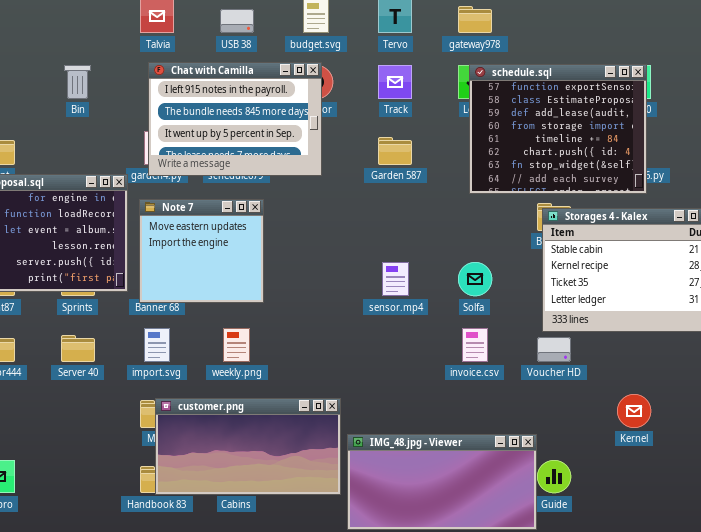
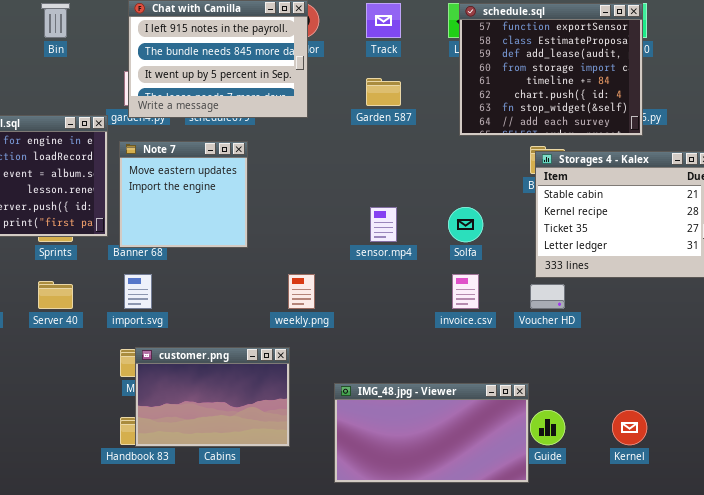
weekly.png: [223,328,250,362] -> [288,274,315,309], moved
Kernel: [617,394,651,428] -> [612,410,647,445], moved
customer.png: [155,398,341,495] -> [135,347,290,447], resized

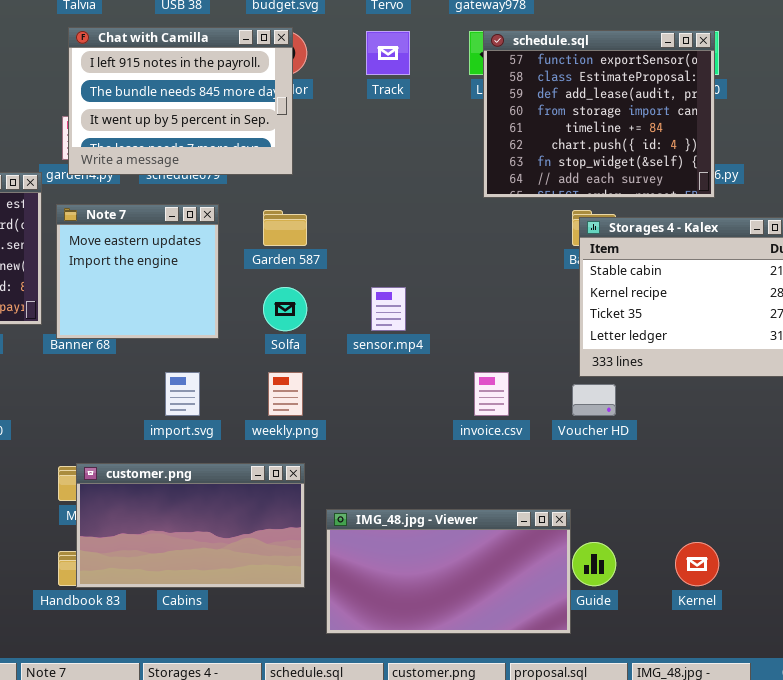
Garden 587: [366,78,401,106] -> [263,210,307,246], moved
Solfa: [448,207,483,242] -> [263,287,307,331], moved
import.svg: [124,274,152,309] -> [165,372,200,416], moved
customer.png: [135,347,290,447] -> [76,463,305,588], resized

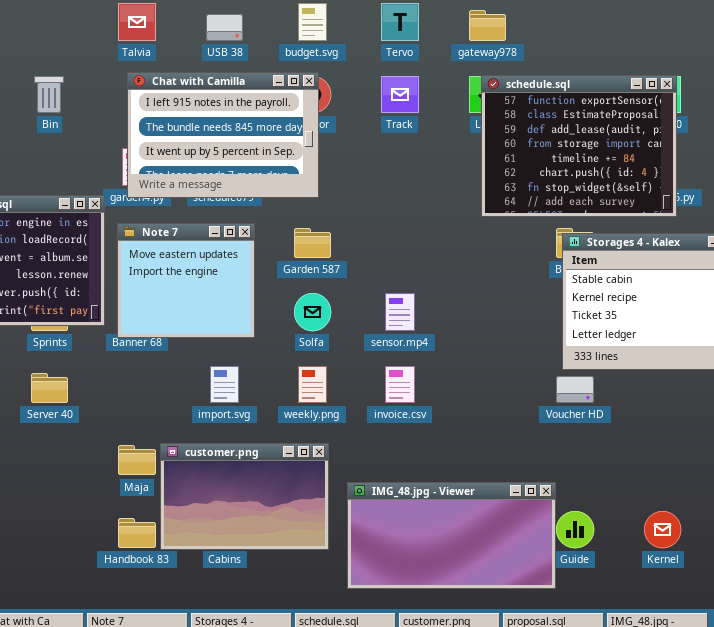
invoice.csv: [474,372,509,416] -> [385,366,415,403], moved
customer.png: [76,463,305,588] -> [160,443,329,550], resized

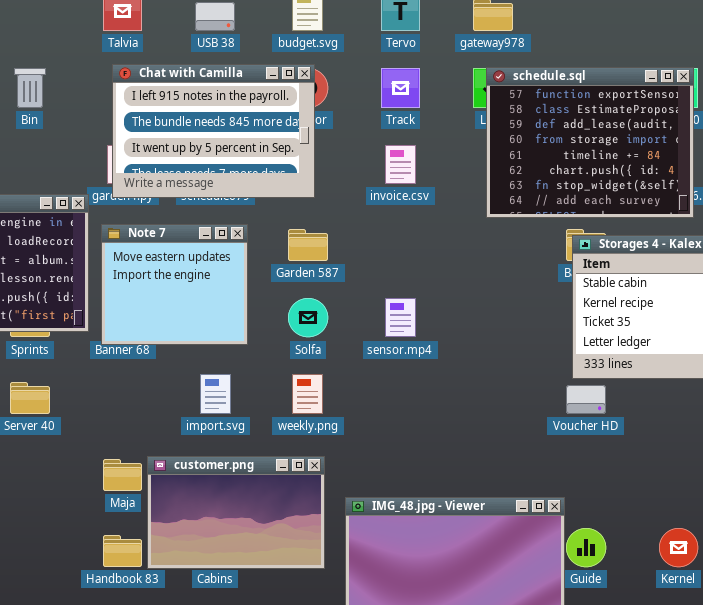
invoice.csv: [385,366,415,403] -> [385,145,416,184], moved

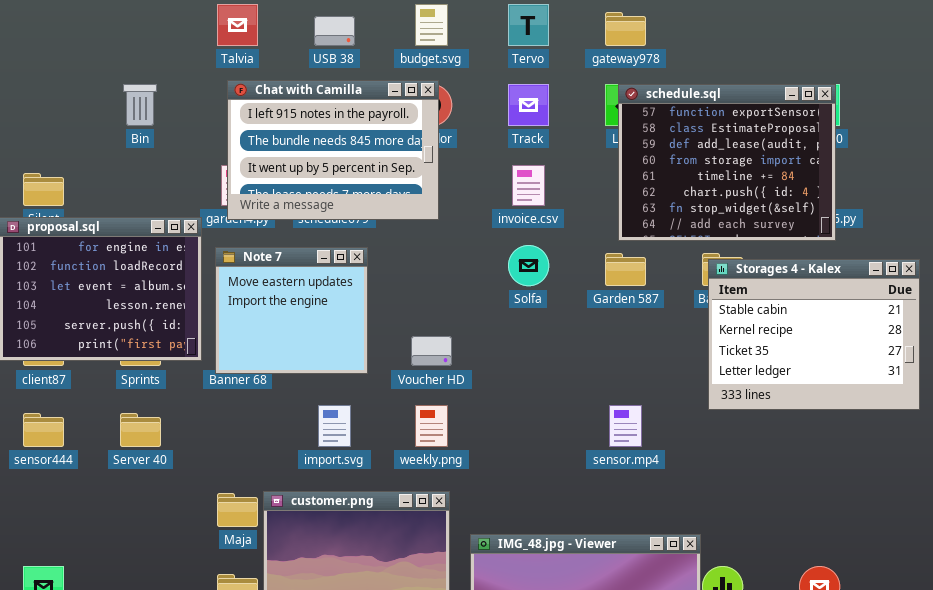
Garden 587: [288,229,328,261] -> [605,253,646,286], moved
Solfa: [288,298,328,337] -> [508,245,549,286], moved
sensor.mp4: [385,298,416,337] -> [609,405,642,447], moved
Voucher HD: [566,385,606,414] -> [411,336,452,366], moved

